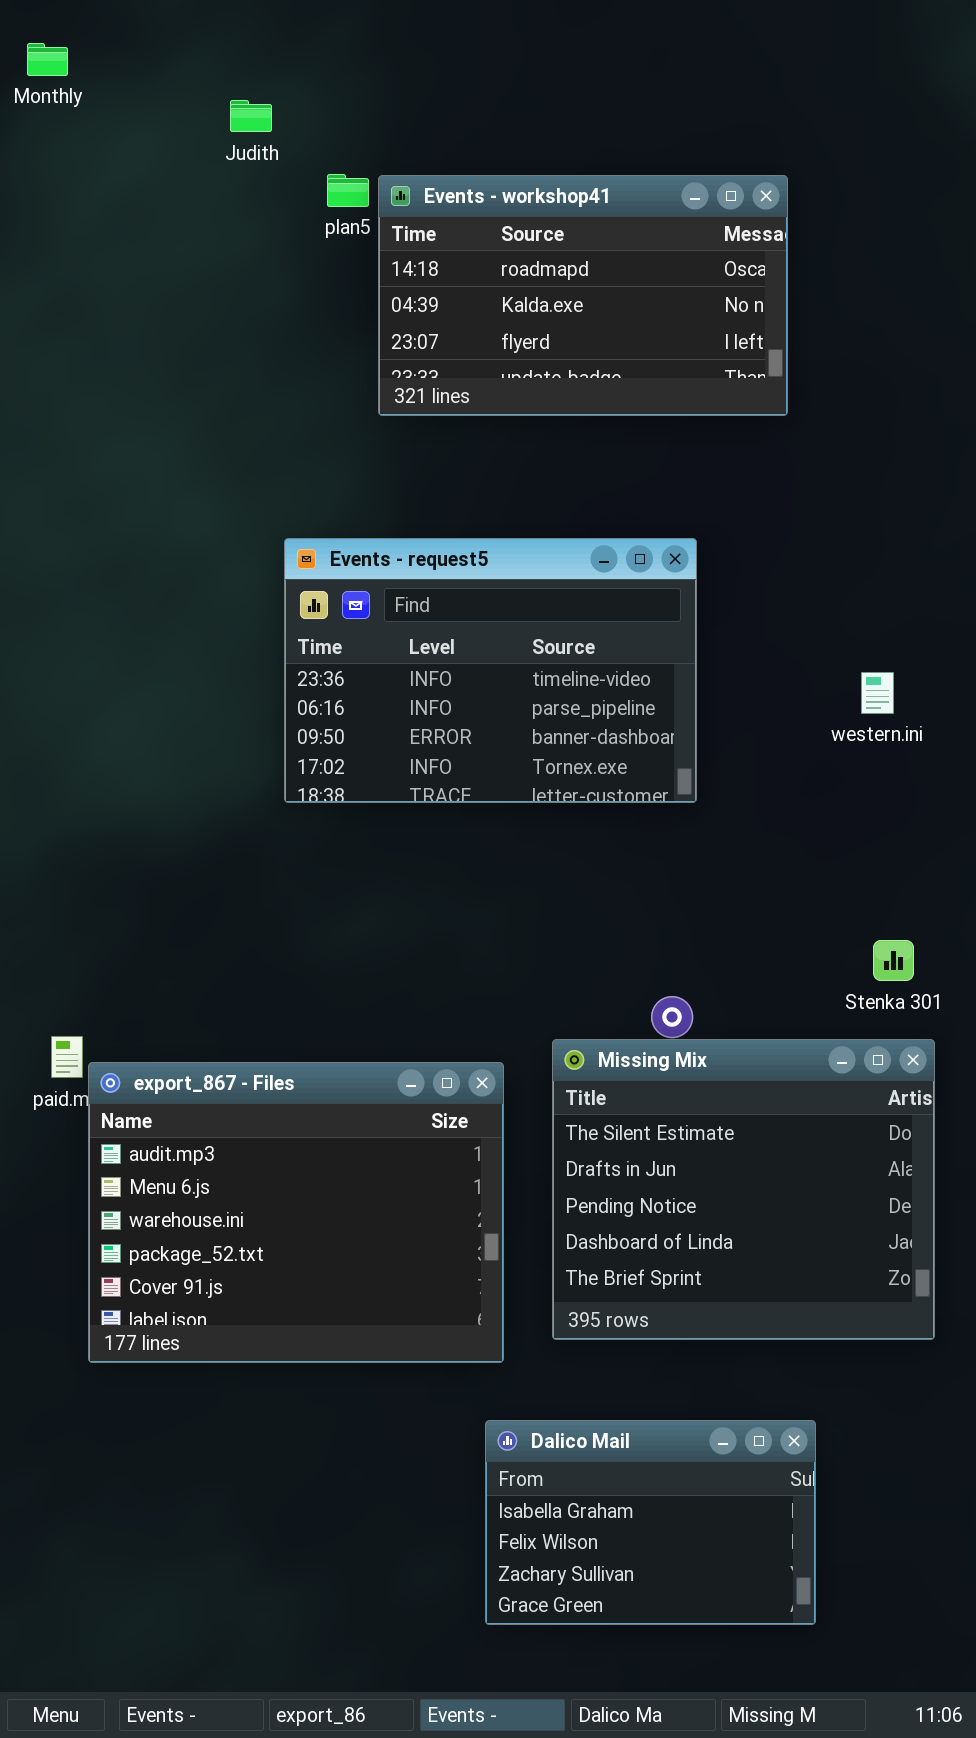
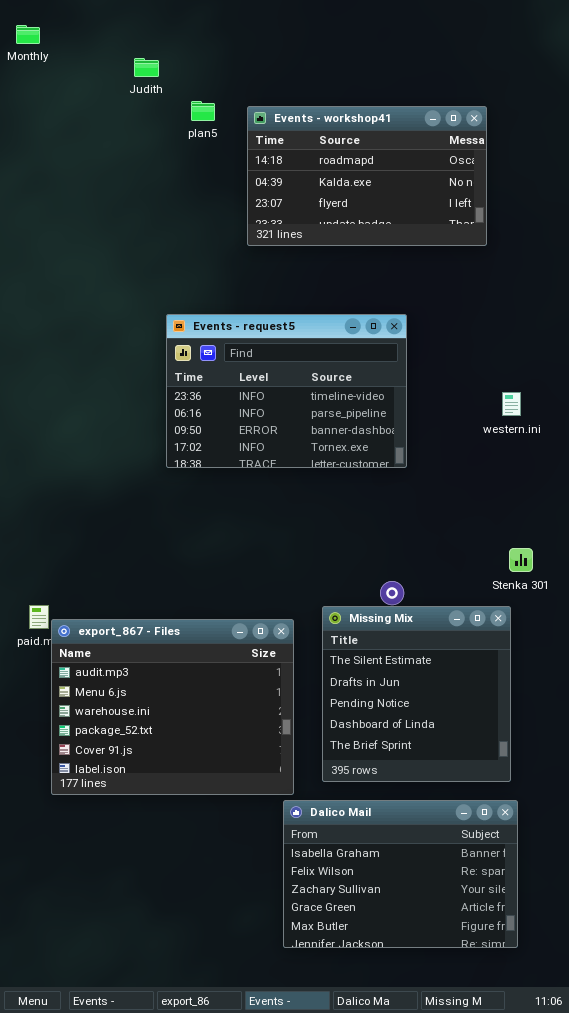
Events - workshop41: [378,175,788,416] -> [247,106,487,246], moved
Missing Mix: [552,1039,935,1340] -> [322,606,511,782], resized
Dalico Mail: [485,1420,816,1625] -> [283,800,518,948], resized

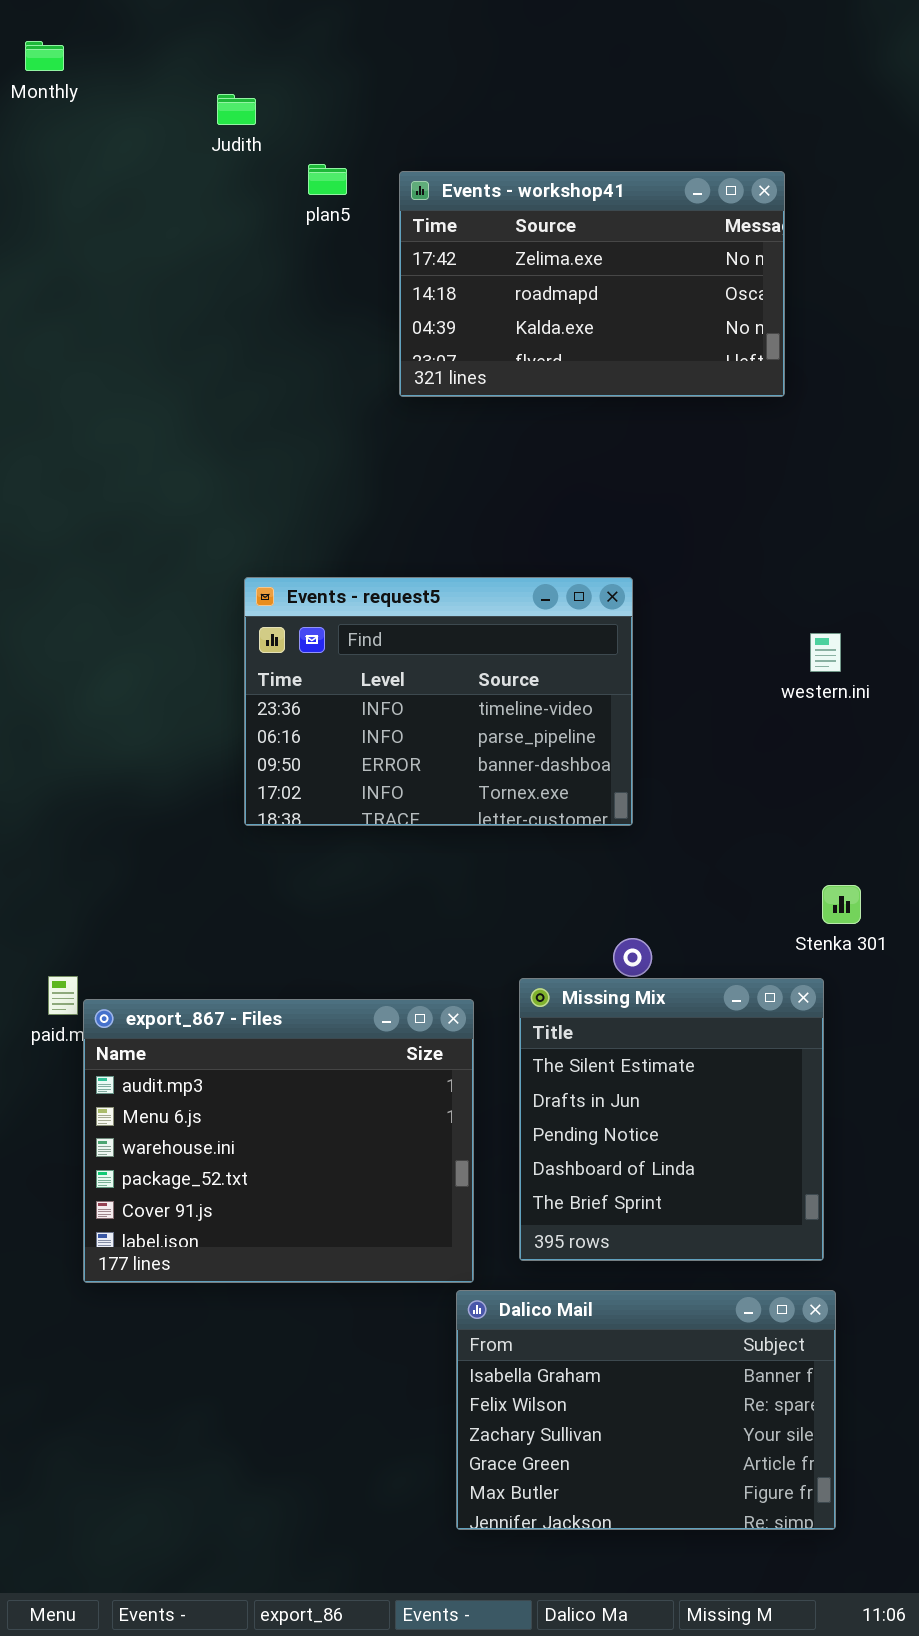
Events - workshop41: [247,106,487,246] -> [399,171,785,397], scrolled up 1 row
Events - request5: [166,314,407,468] -> [244,577,633,826], moved

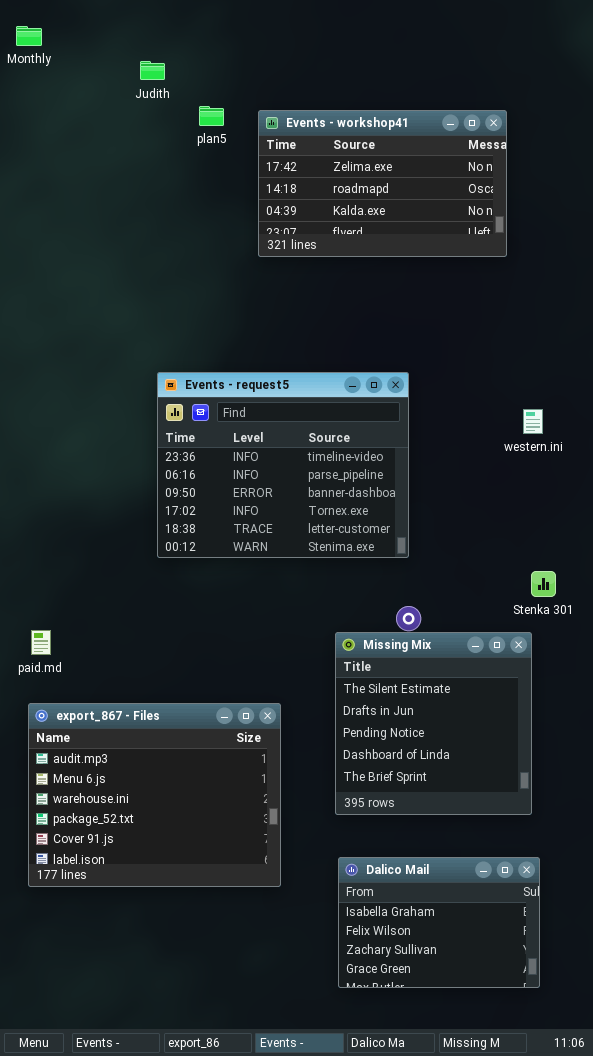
Events - request5: [244,577,633,826] -> [157,372,409,558], resized
export_867 - Files: [83,999,474,1283] -> [28,703,281,887], moved
Dalico Mail: [456,1290,836,1530] -> [338,857,540,988], resized

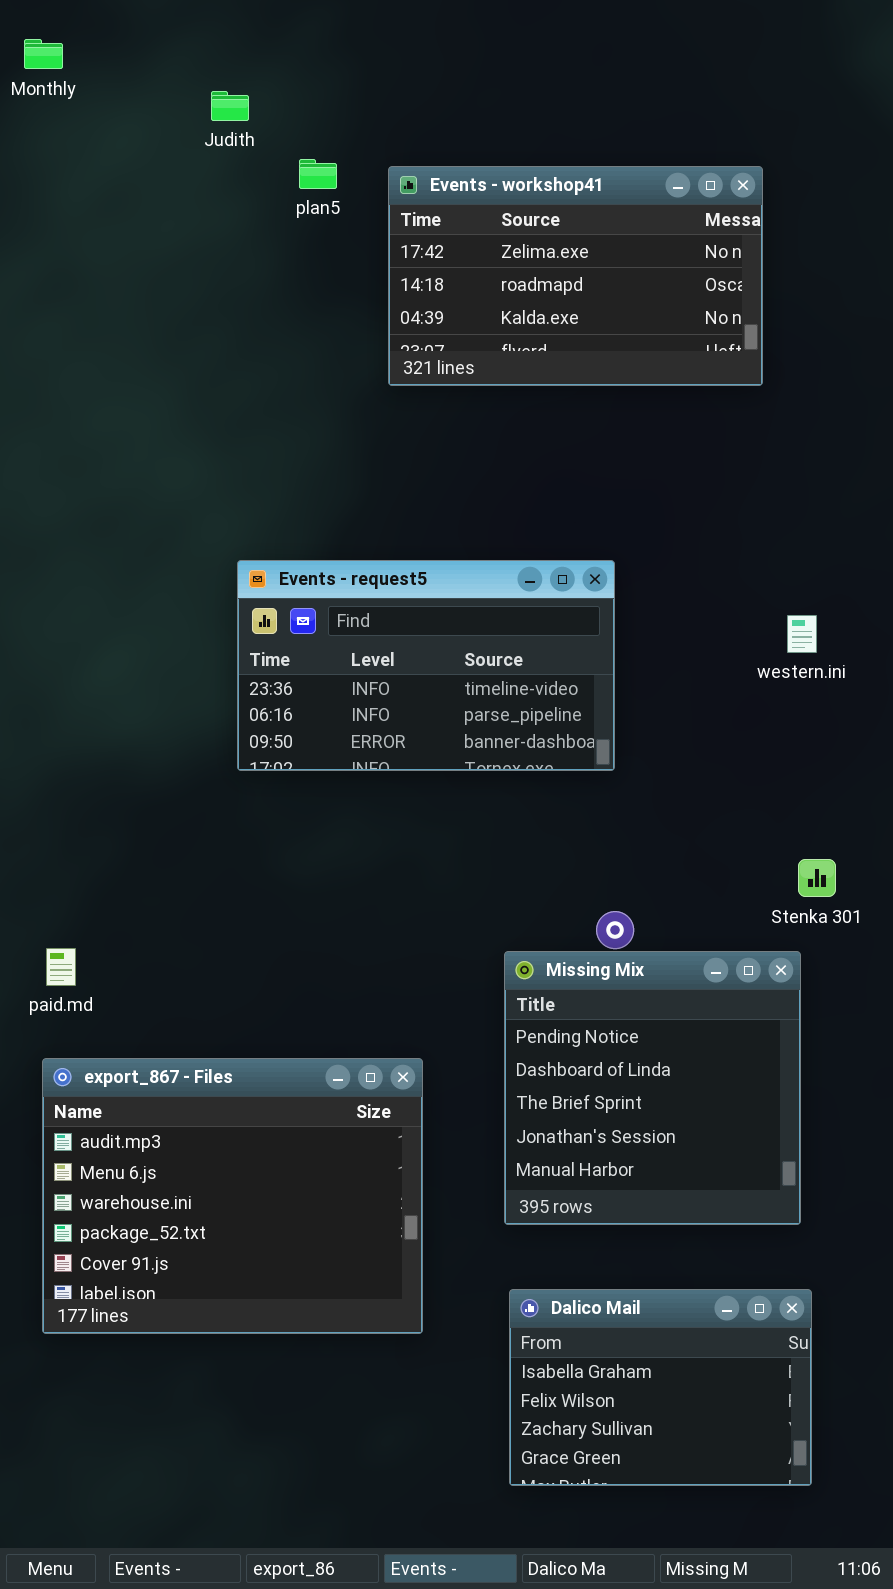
Events - request5: [157,372,409,558] -> [237,560,615,771], resized
Missing Mix: [335,632,532,815] -> [504,951,801,1225], scrolled down 2 rows

